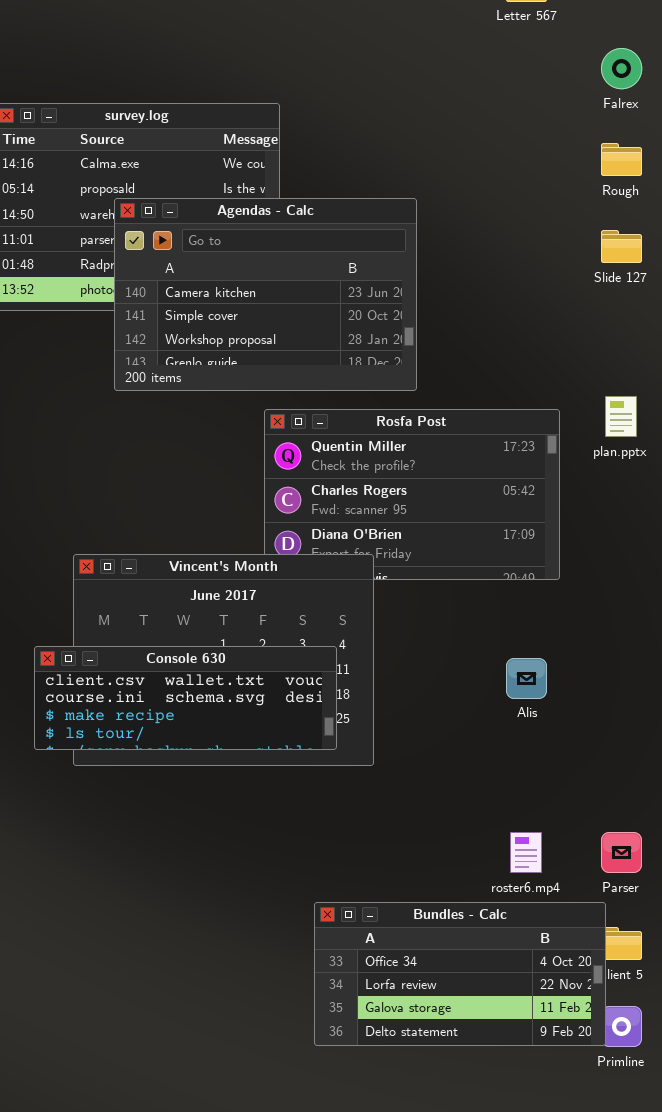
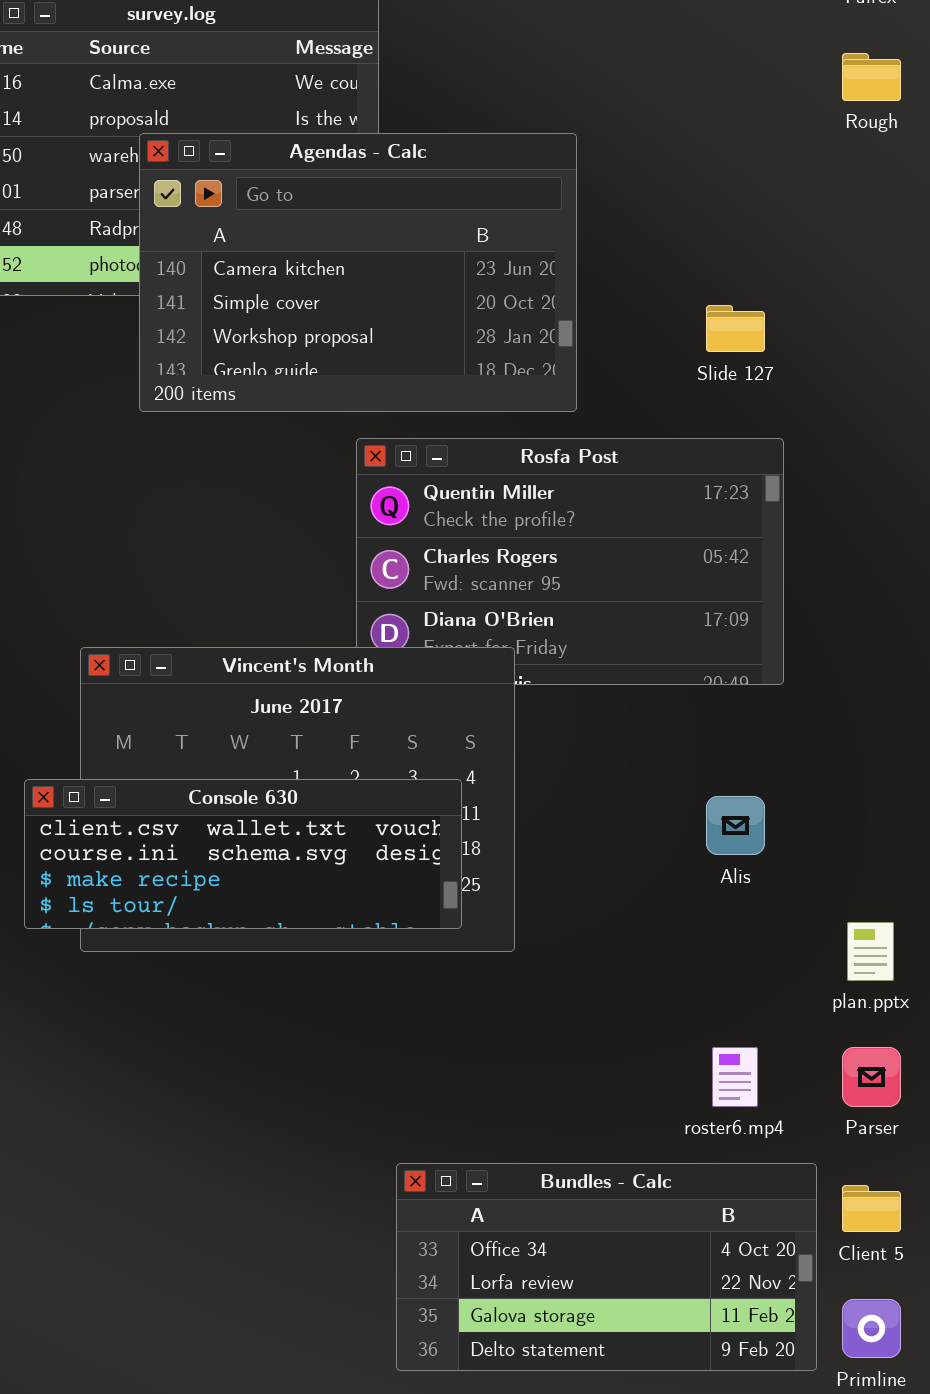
Slide 127: [601,230,642,263] -> [706,305,765,352], moved
plan.pptx: [605,396,637,437] -> [847,922,894,981], moved
Bundles - Calc: [314,902,606,1046] -> [396,1163,817,1371], moved

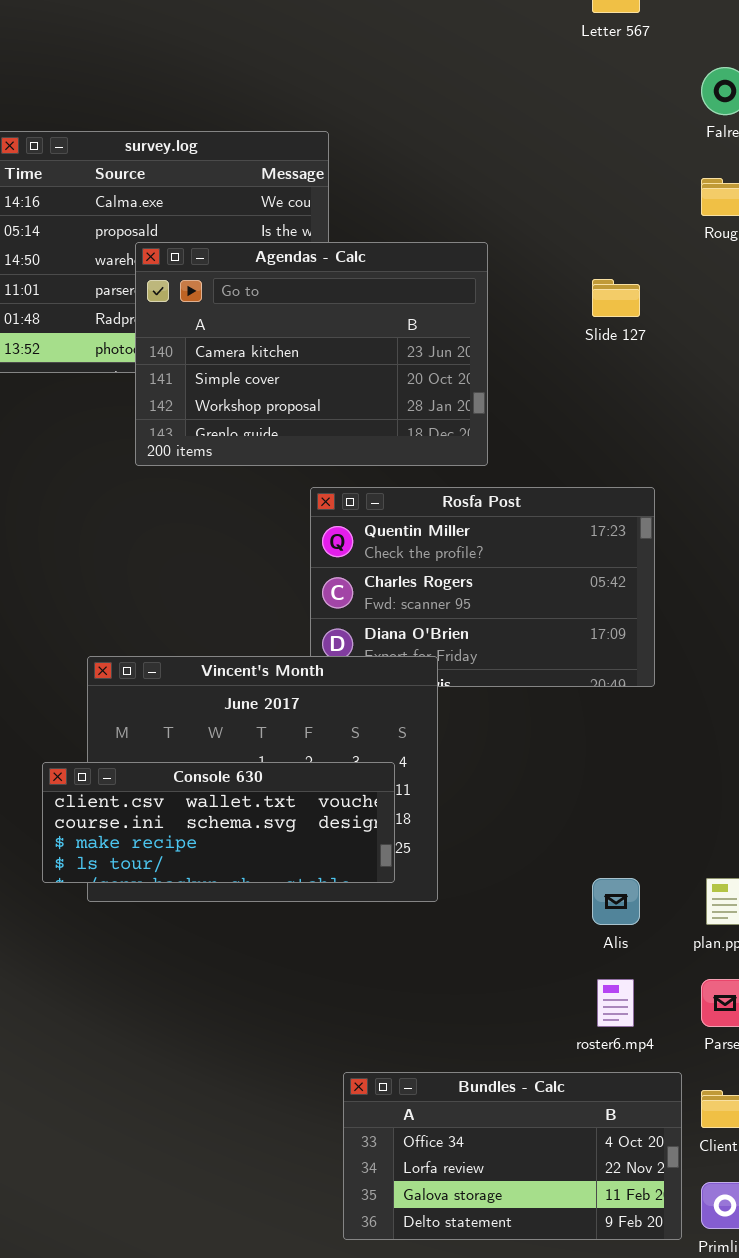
Slide 127: [706,305,765,352] -> [592,279,640,317], moved
Alis: [706,796,765,855] -> [592,878,640,925], moved

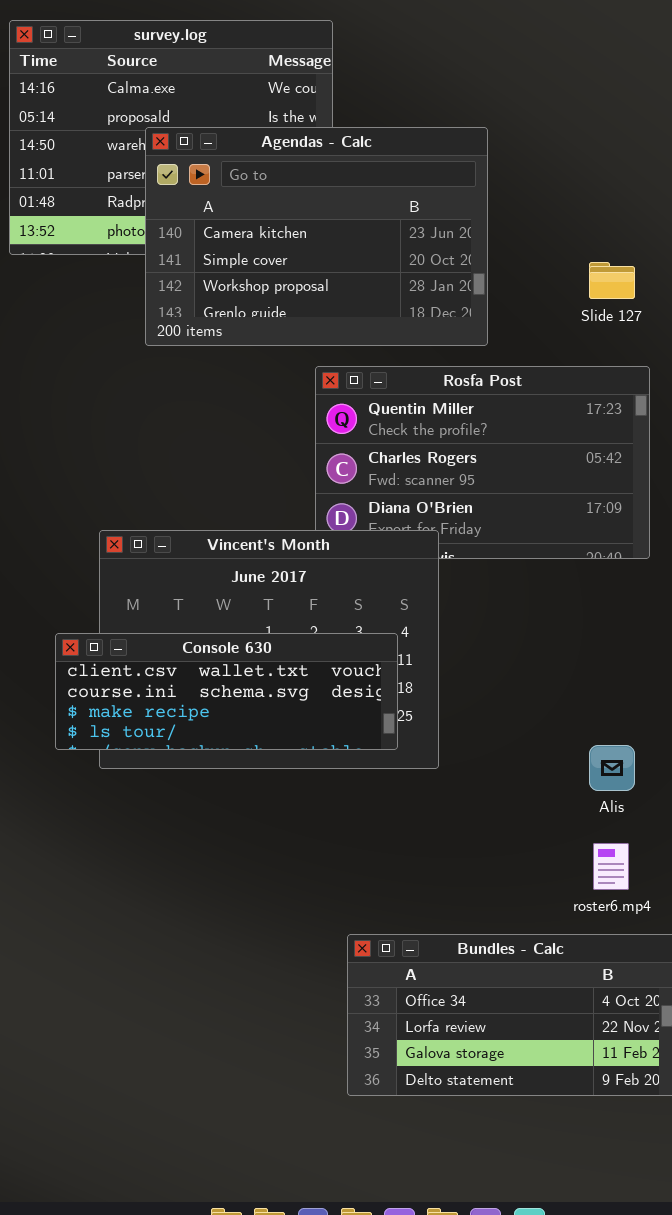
Slide 127: [592,279,640,317] -> [589,262,635,299], moved

